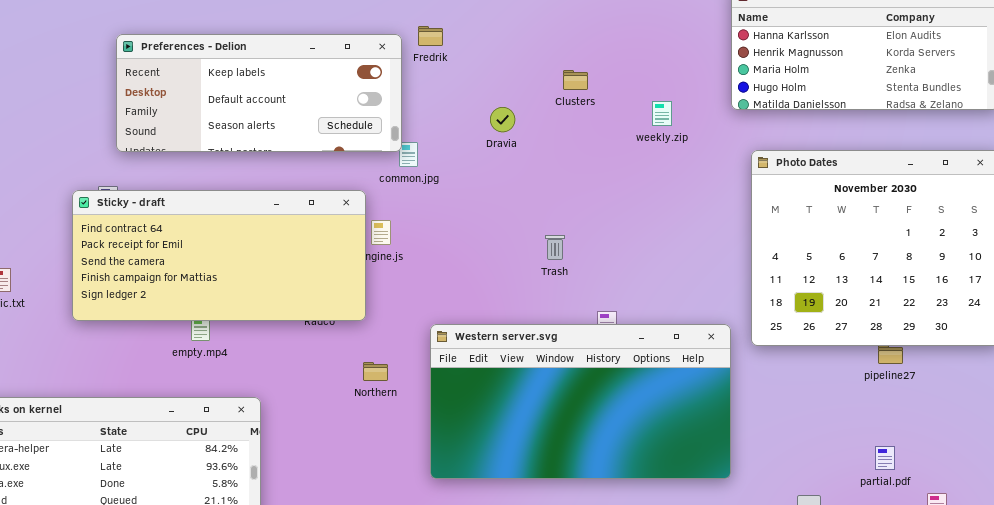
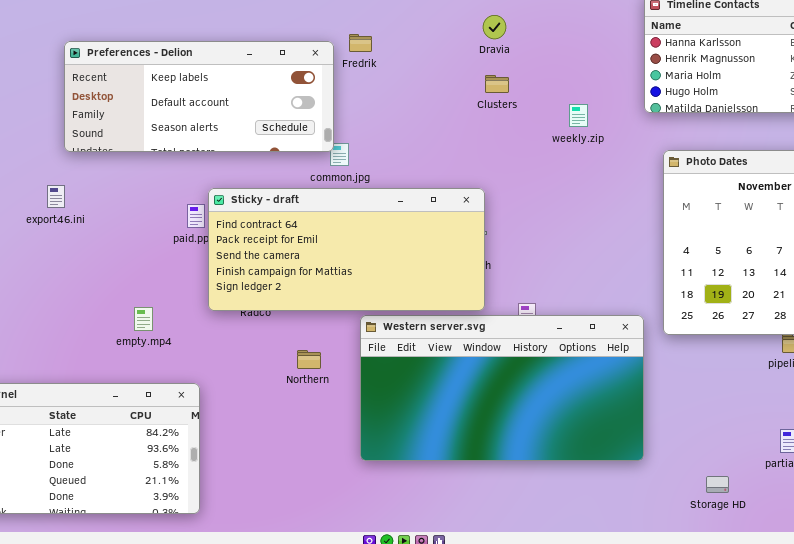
Dravia: [490,107,515,132] -> [483,15,506,39], moved
Sticky - draft: [72,190,366,321] -> [208,188,485,311], moved

